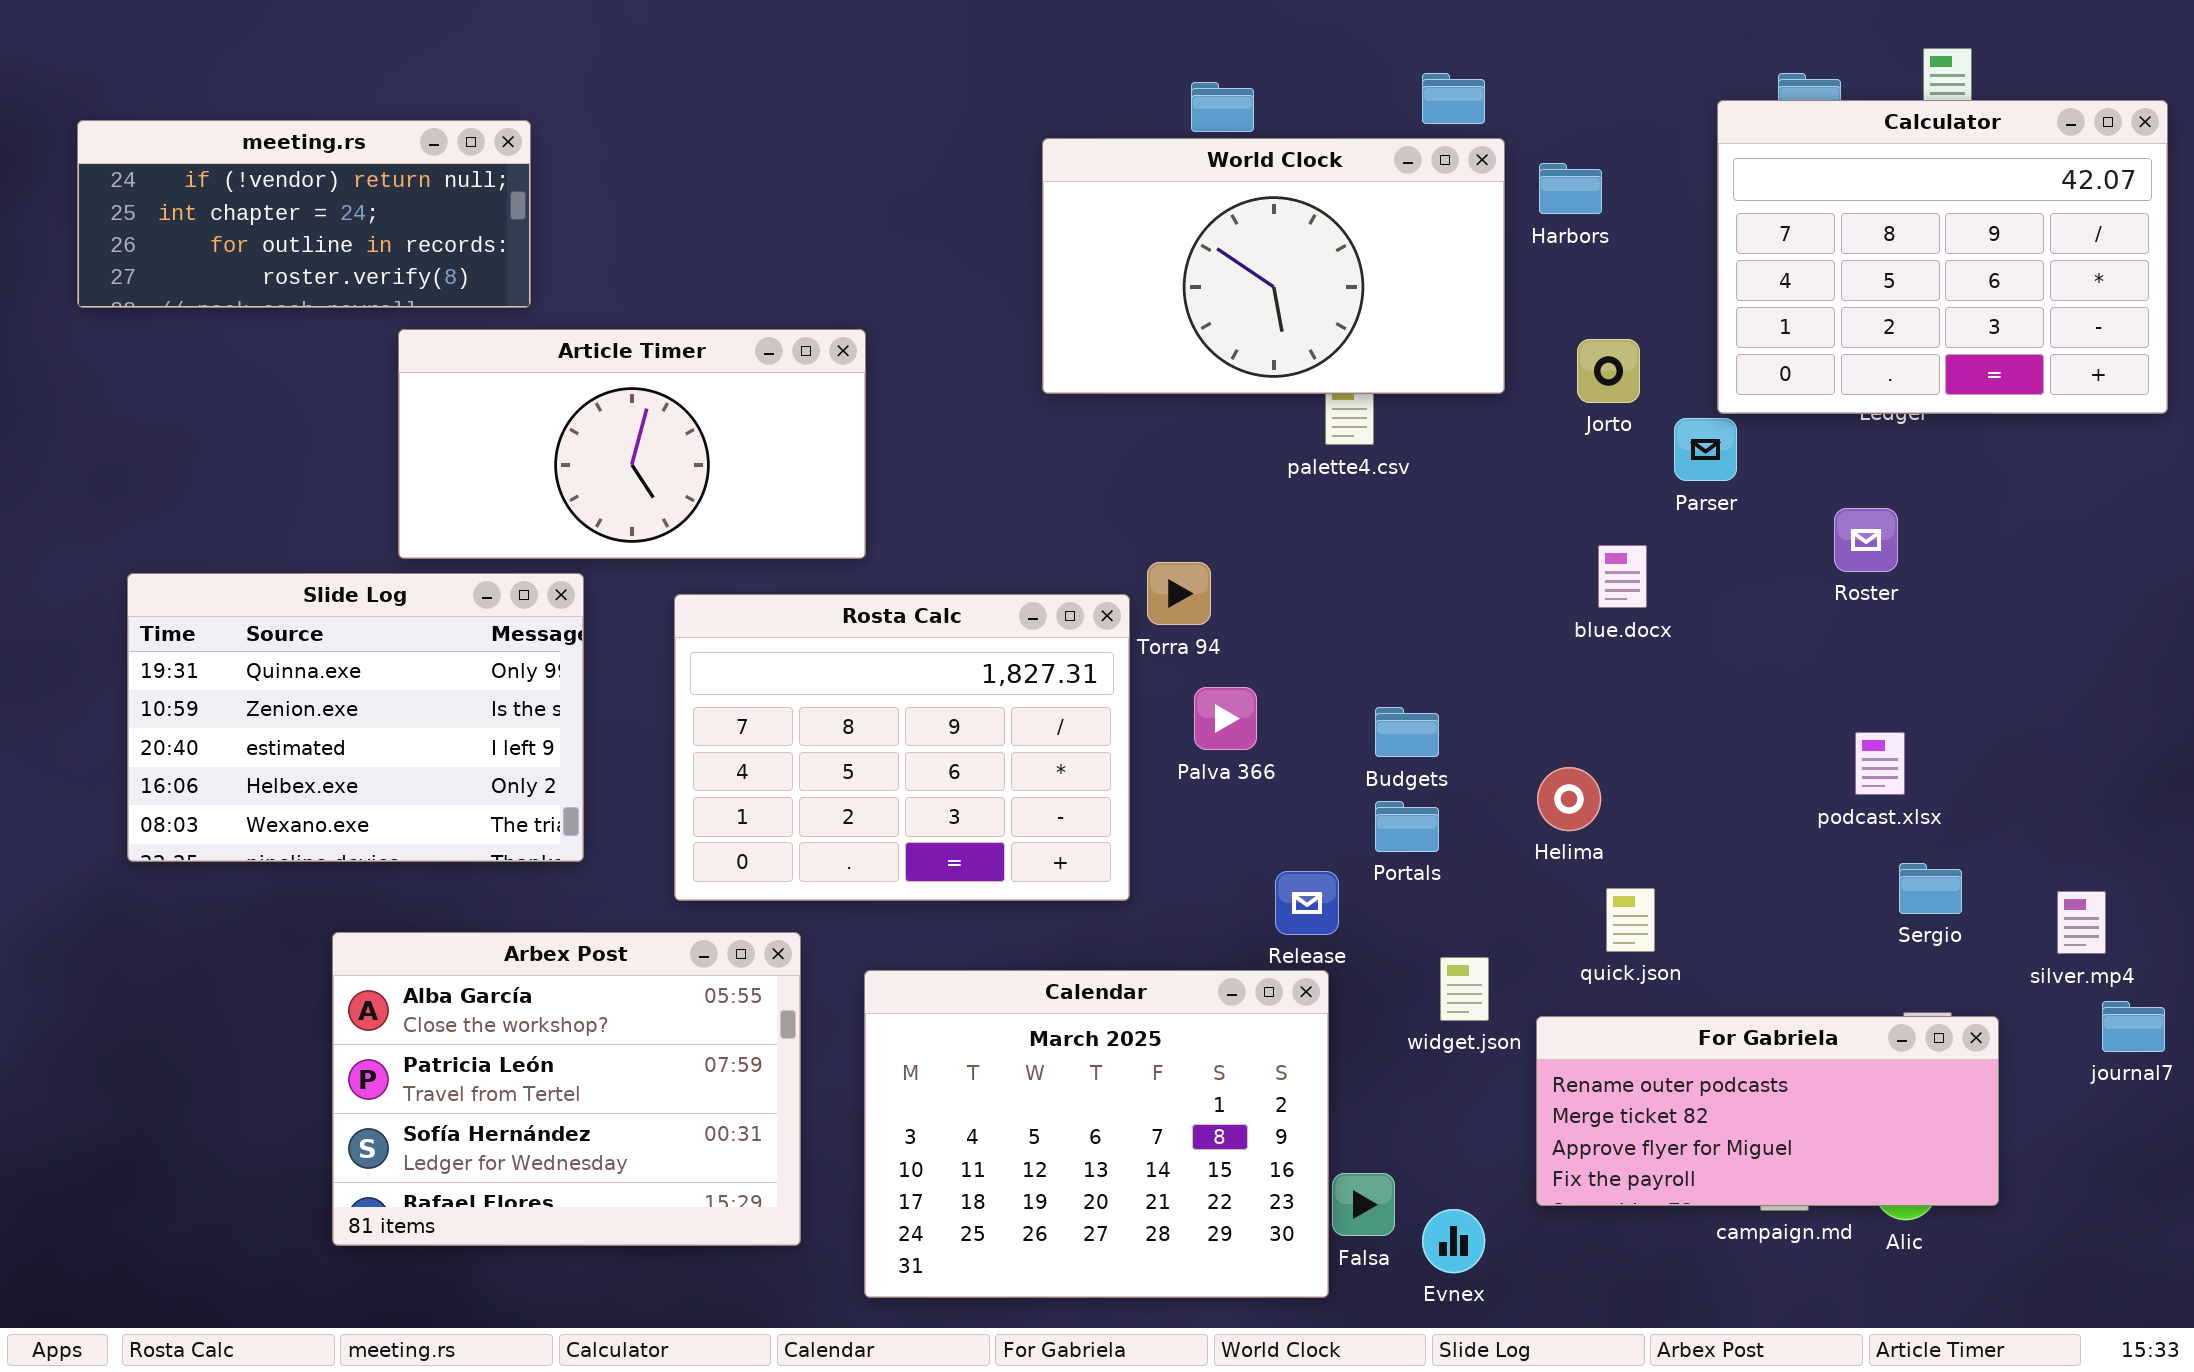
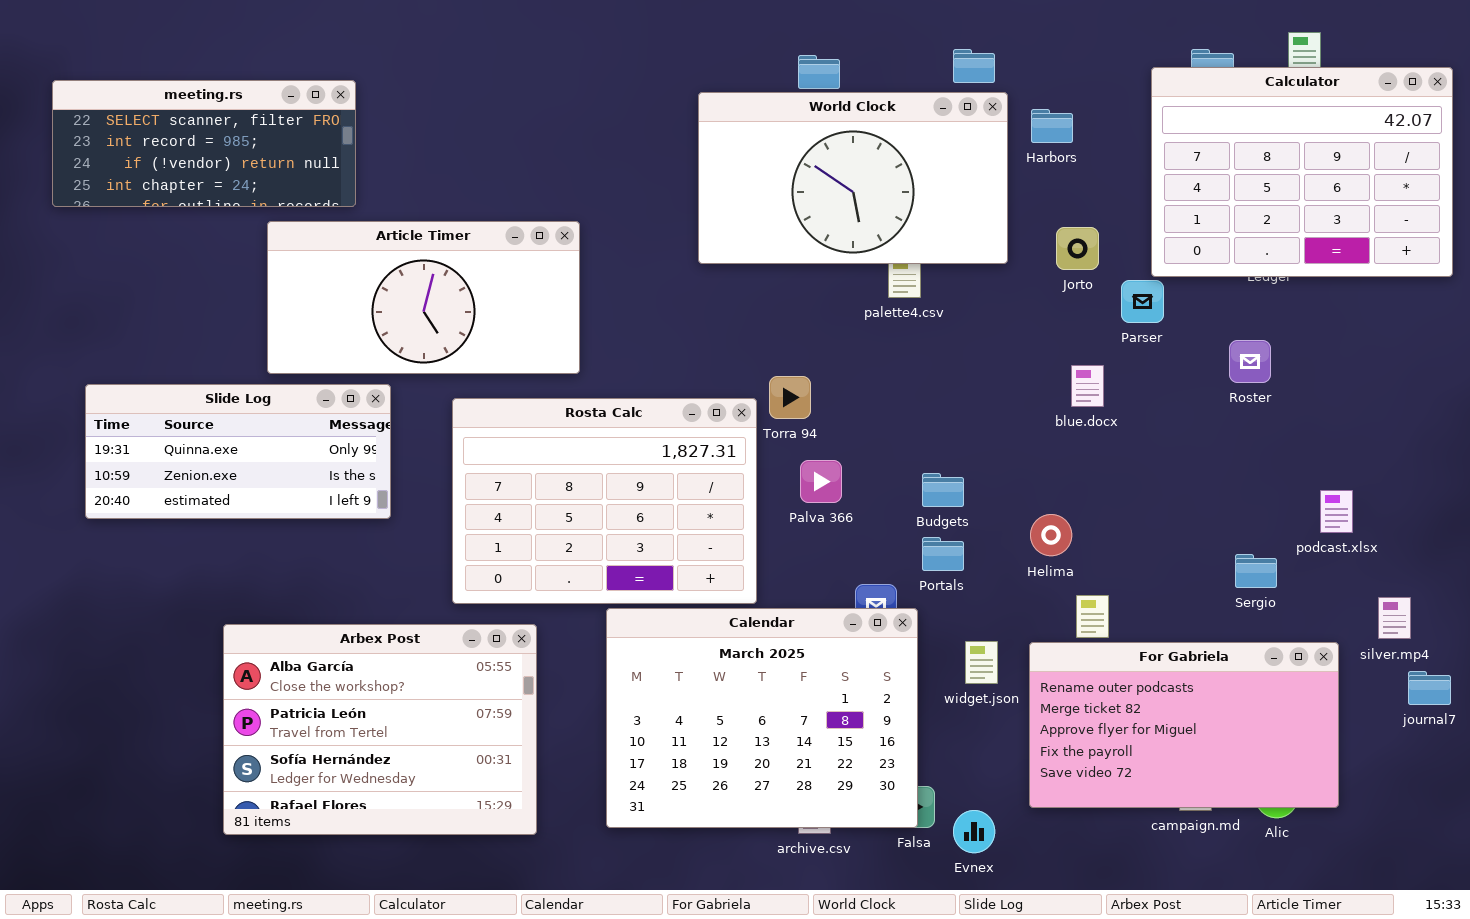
meeting.rs: [77,120,531,308] -> [52,80,356,207], scrolled up 2 rows
Slide Log: [127,573,584,862] -> [85,384,391,519], resized
podcast.xlsx: [1855,732,1905,795] -> [1320,490,1353,533], moved
Sergio: [1899,863,1962,914] -> [1235,554,1277,588], moved
Calendar: [864,970,1329,1298] -> [606,608,918,828], moved
For Gabriela: [1536,1016,1999,1206] -> [1029,642,1339,808], resized

